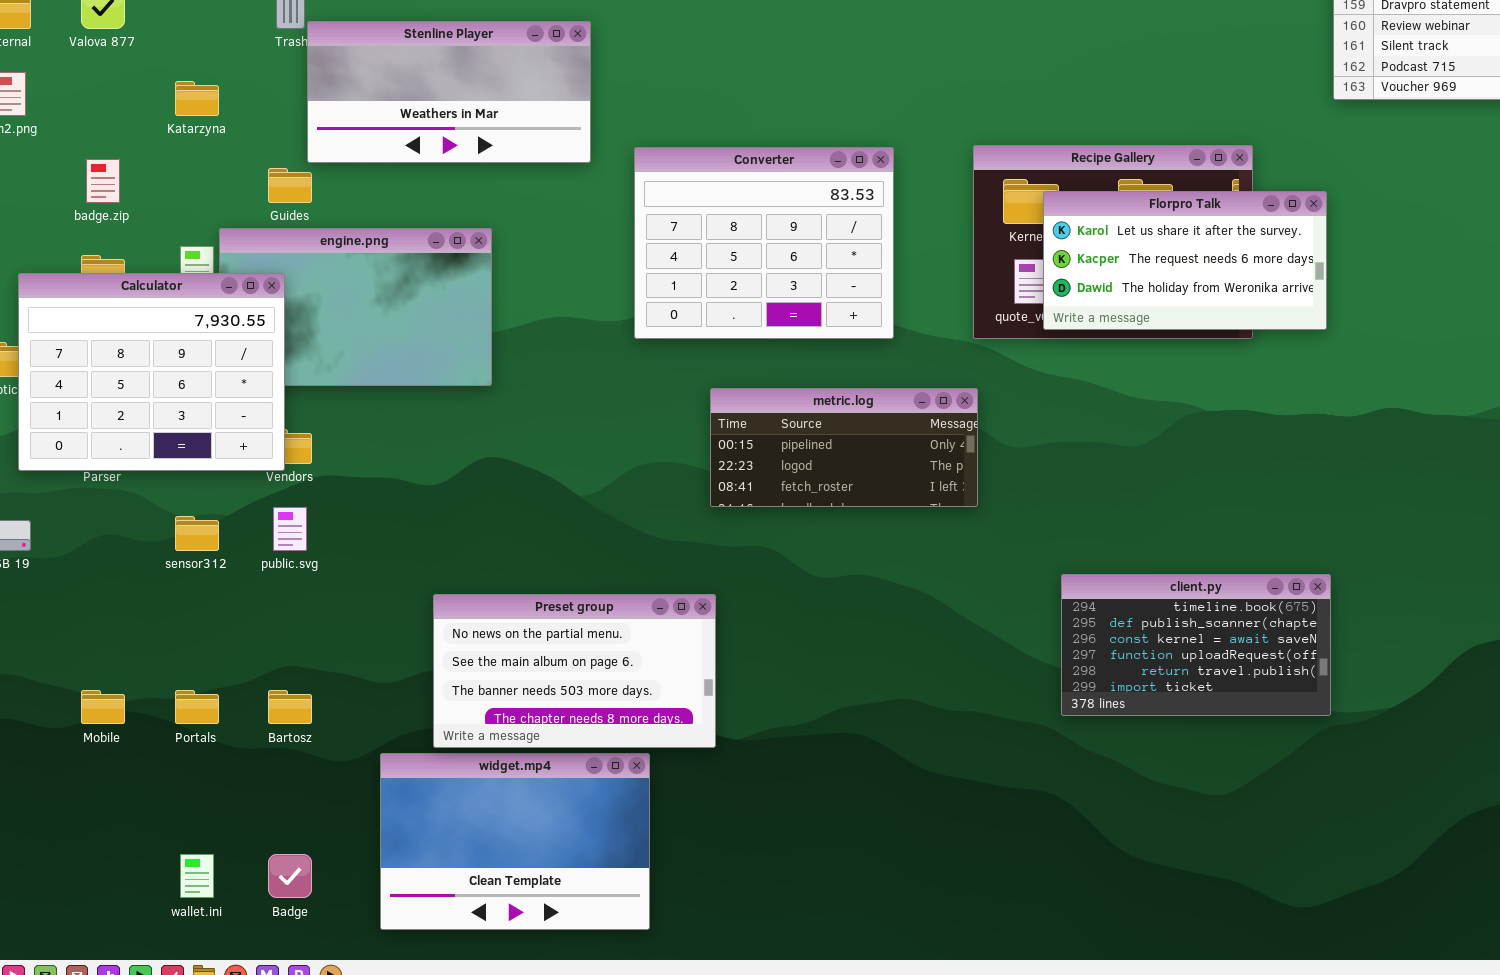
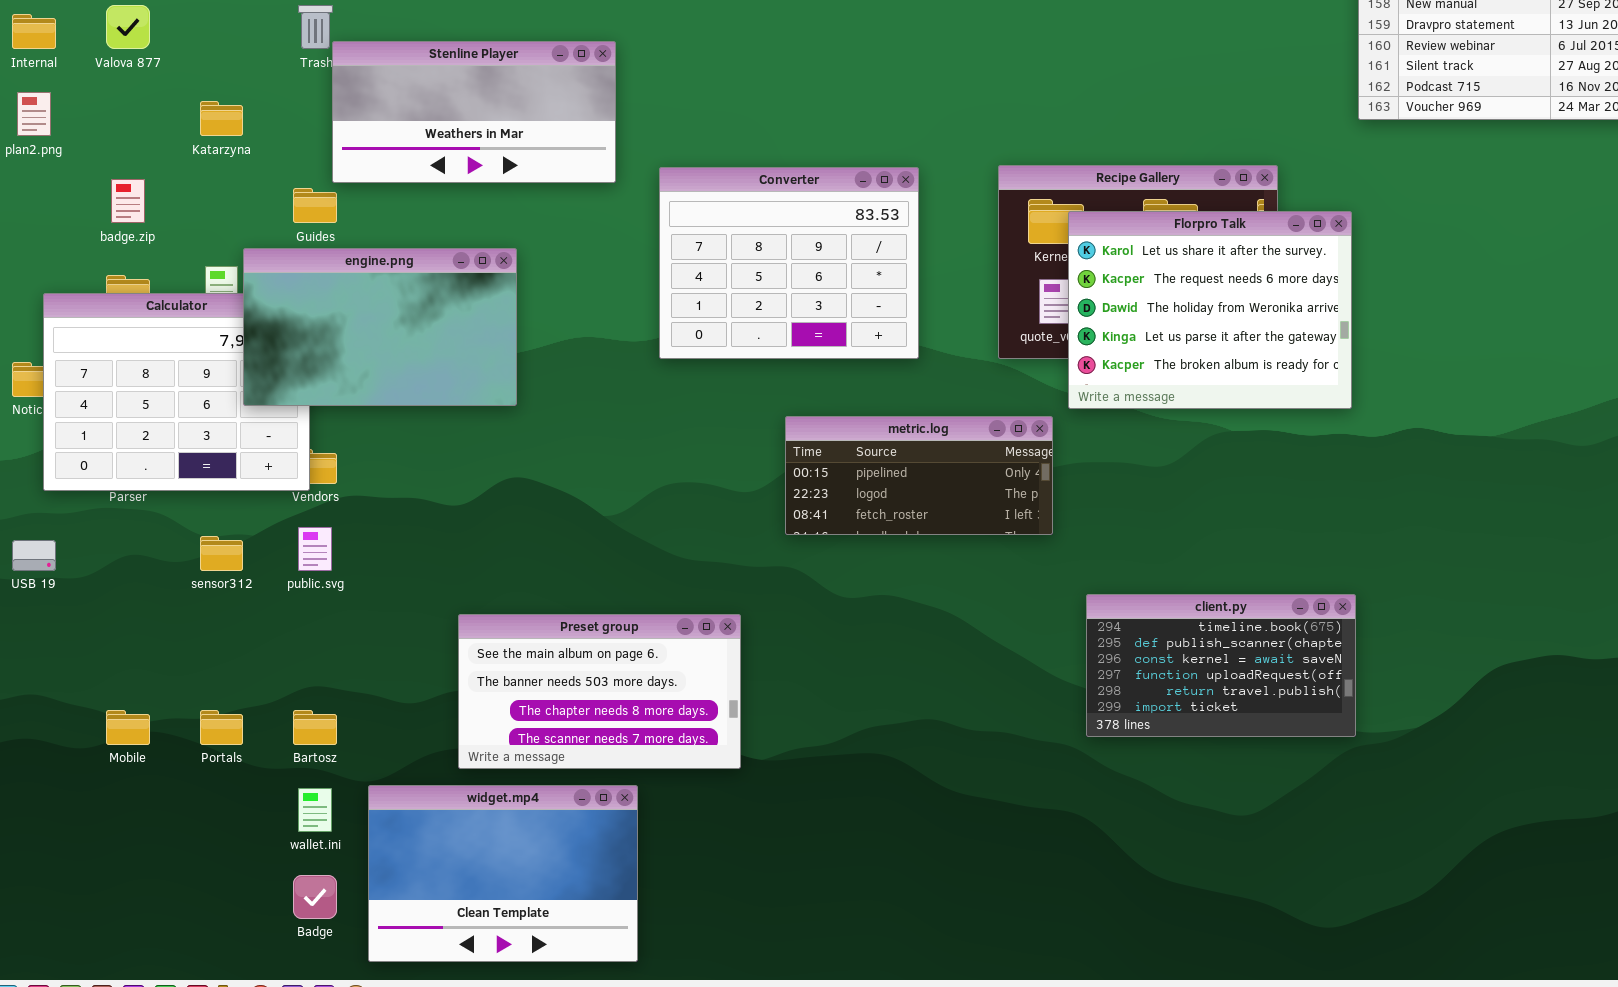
Florpro Talk: [1043,191,1327,330] -> [1068,211,1352,409], resized
engine.png: [219,228,492,386] -> [243,248,517,406], raised
metric.log: [710,388,978,507] -> [785,416,1053,535], moved
Preset group: [433,594,716,748] -> [458,614,741,769], scrolled down 1 row
widget.mp4: [380,753,650,930] -> [368,785,638,962], moved
wallet.ini: [180,854,214,898] -> [298,788,332,832], moved

